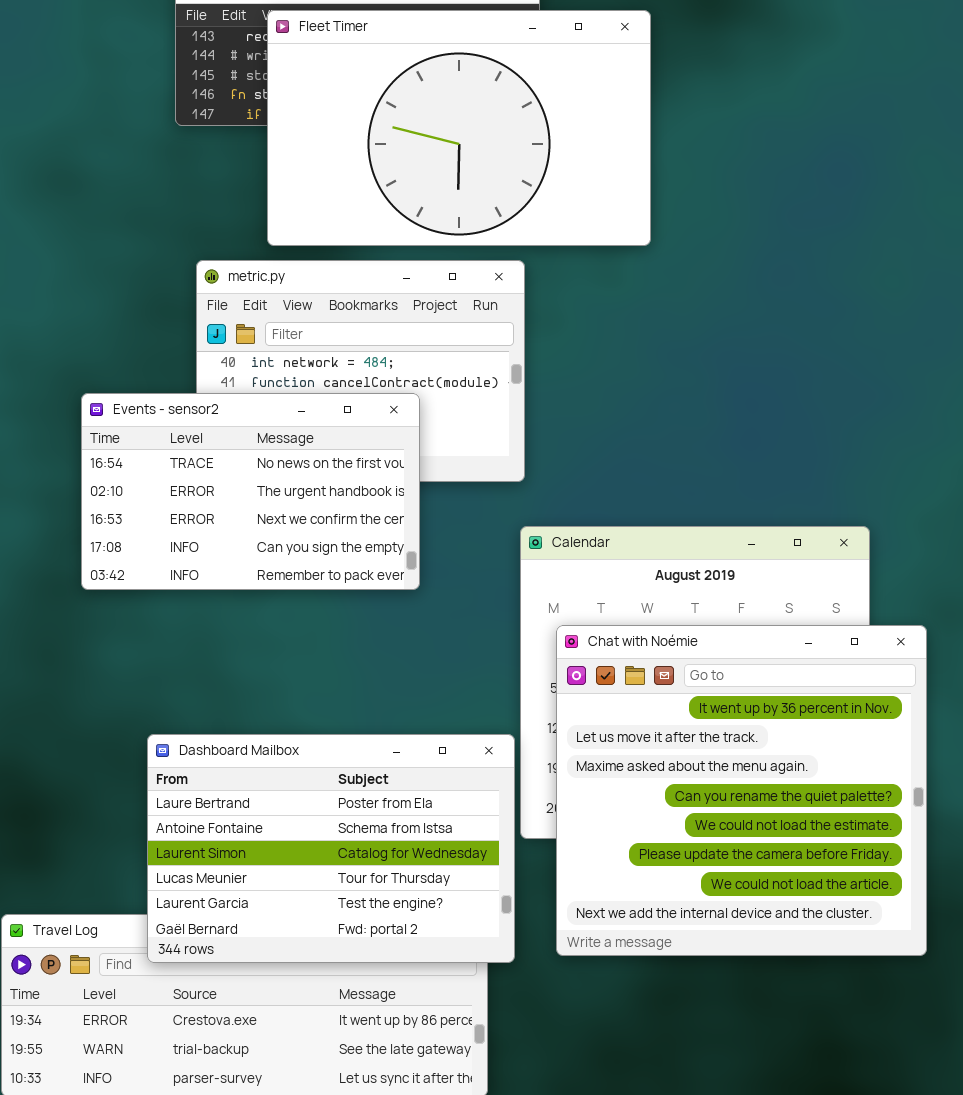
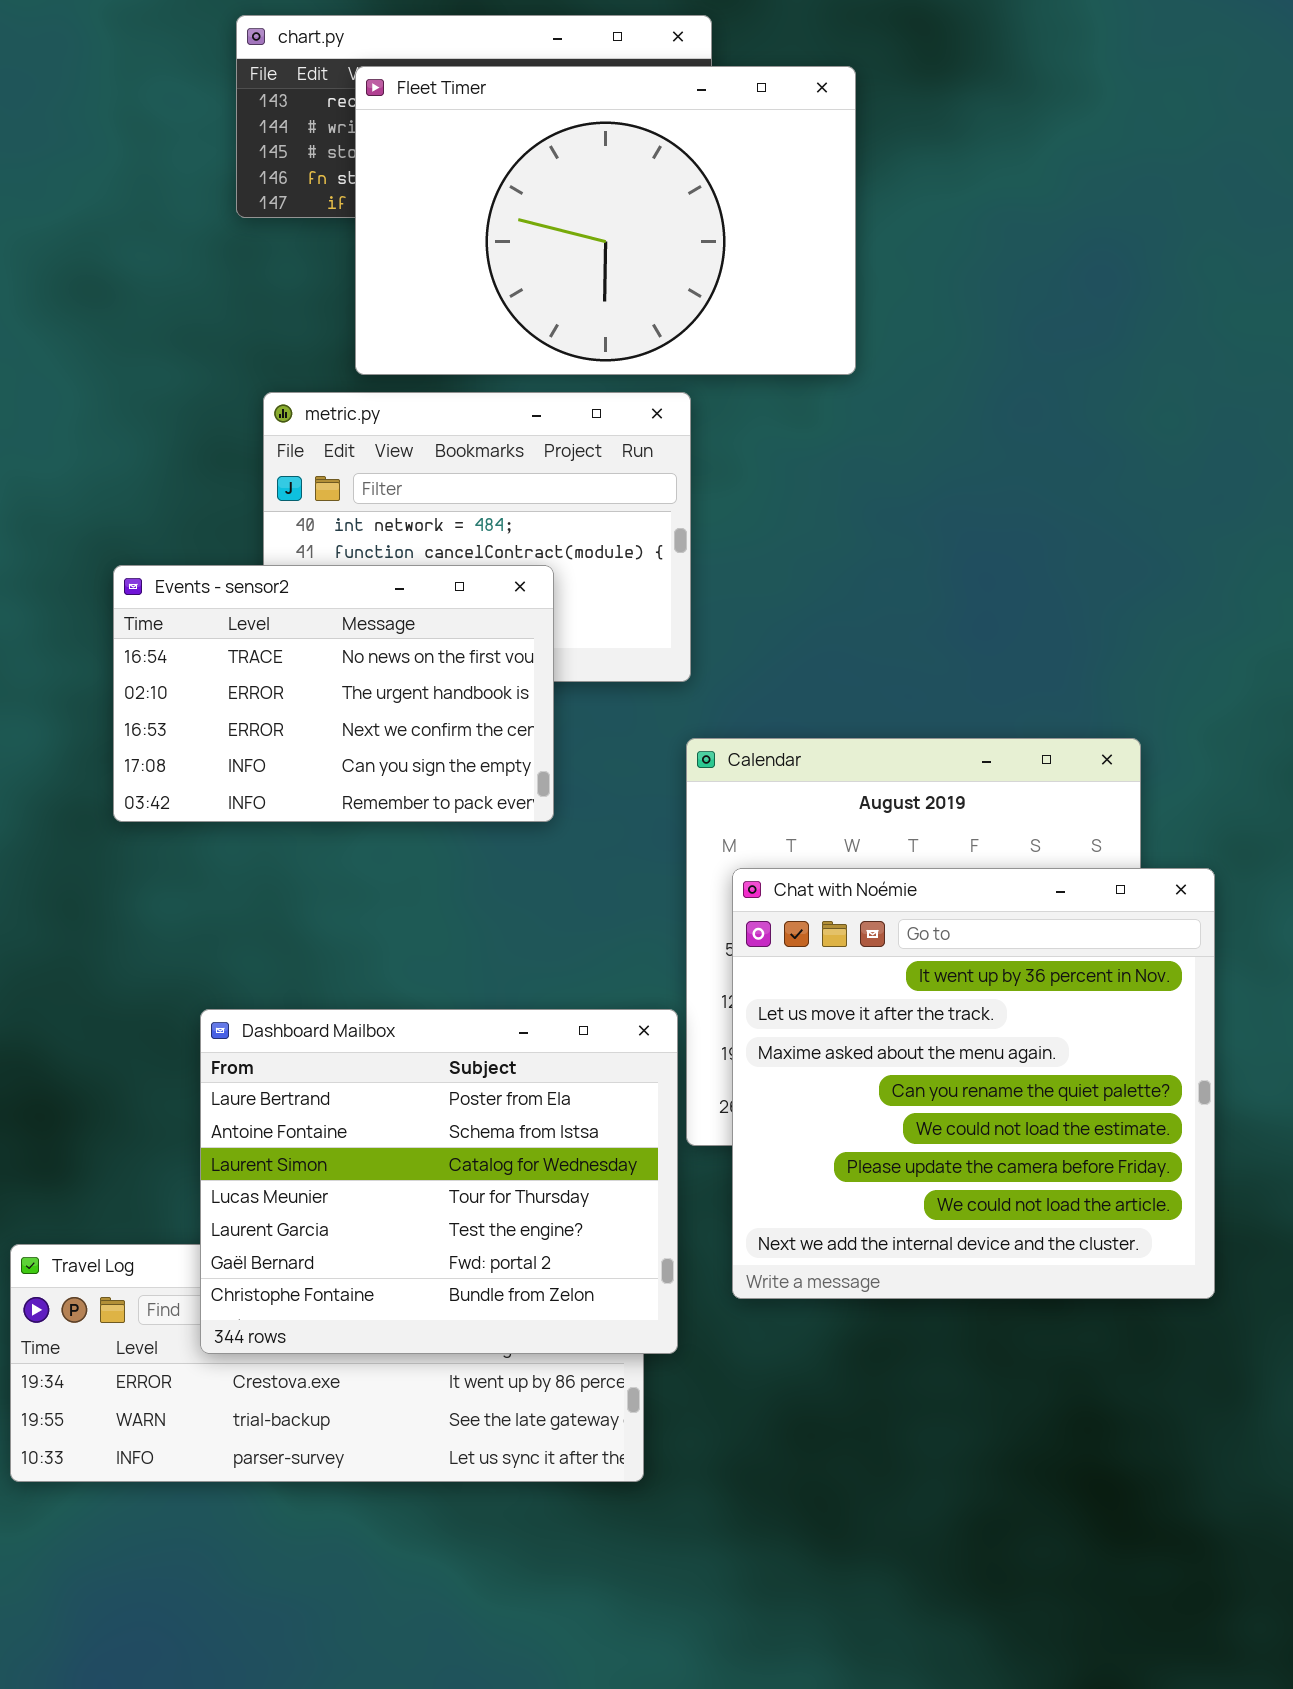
Dashboard Mailbox: [147,734,515,963] -> [200,1009,678,1354], resized

